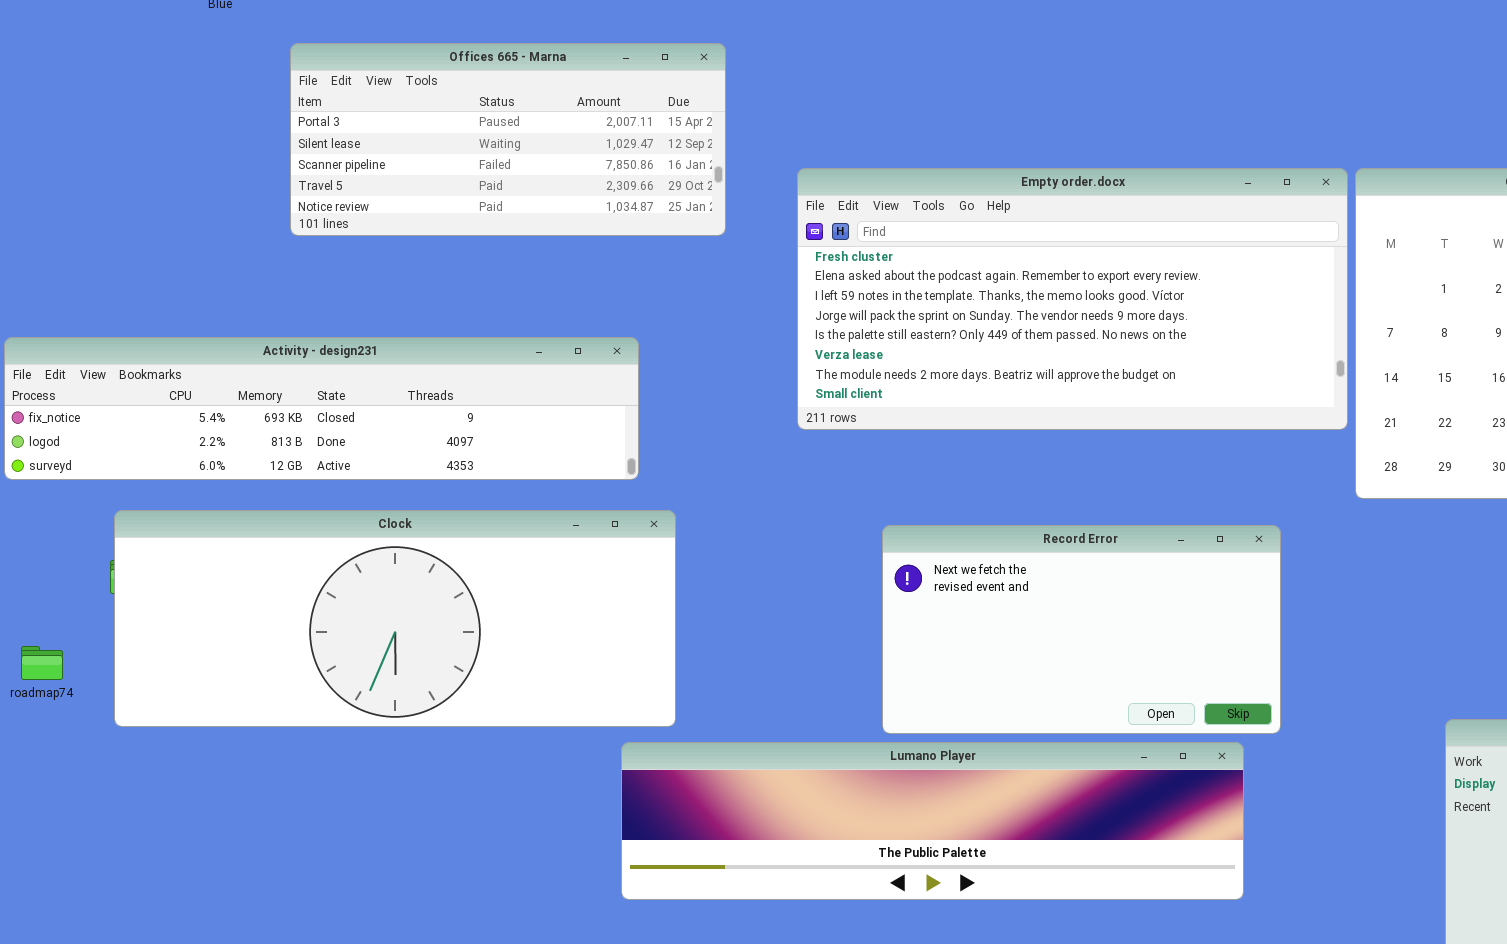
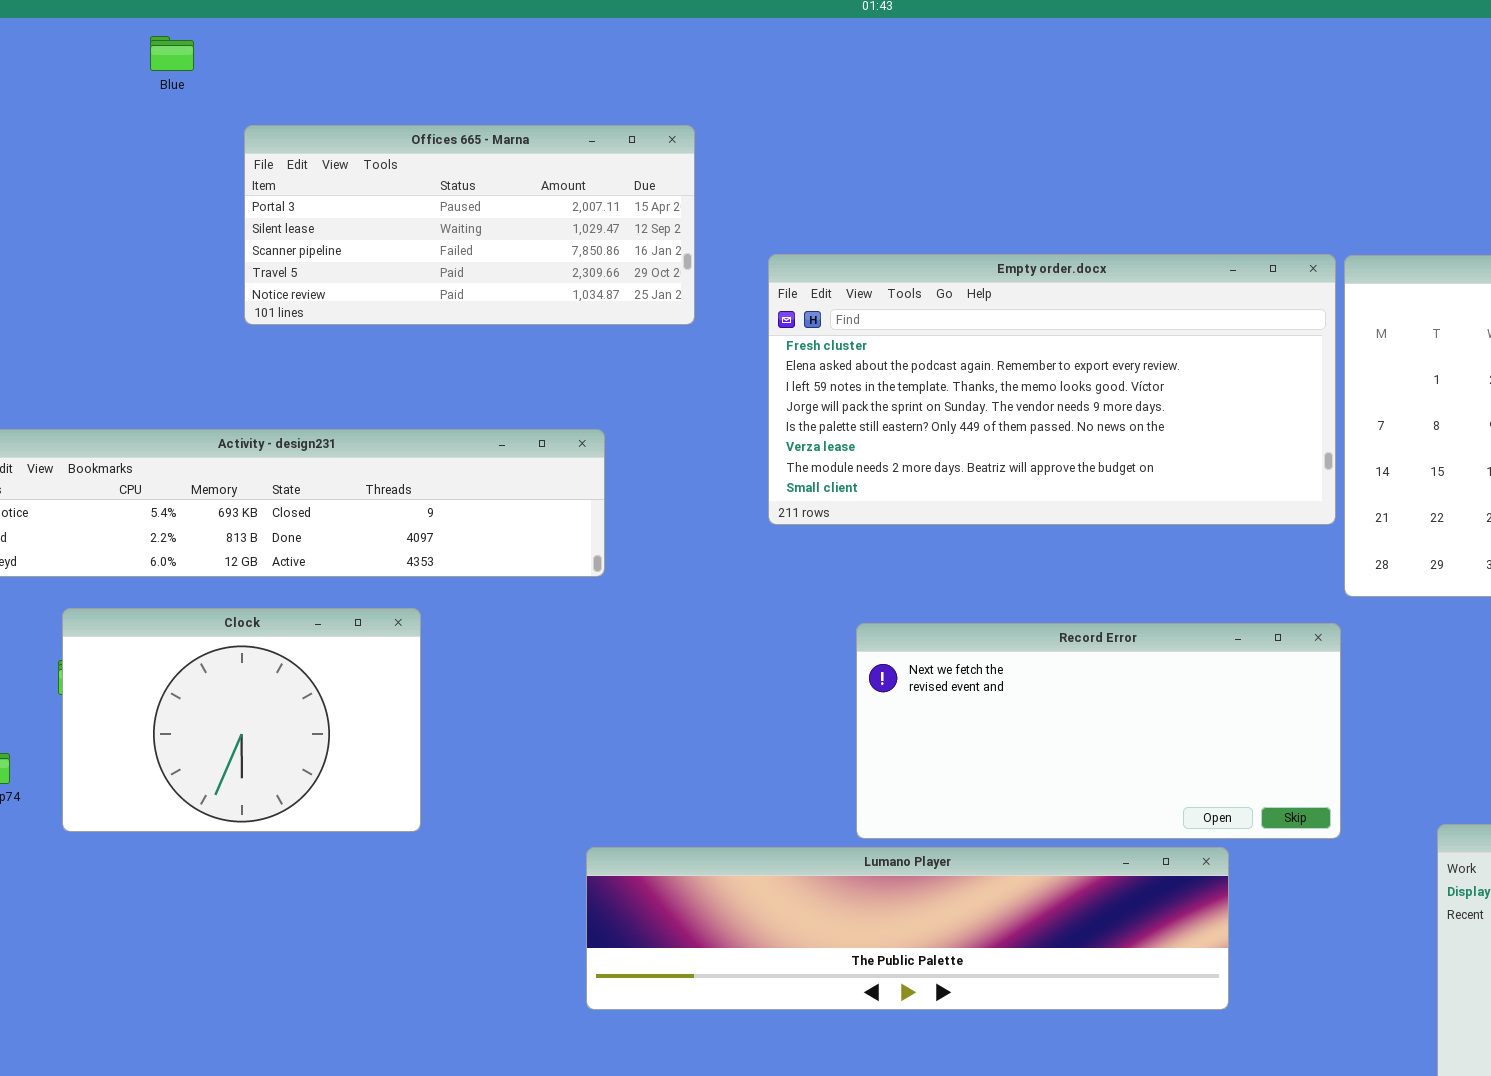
Clock: [114,510,676,727] -> [62,608,421,832], resized
Record Error: [882,525,1281,734] -> [856,623,1341,839], resized

